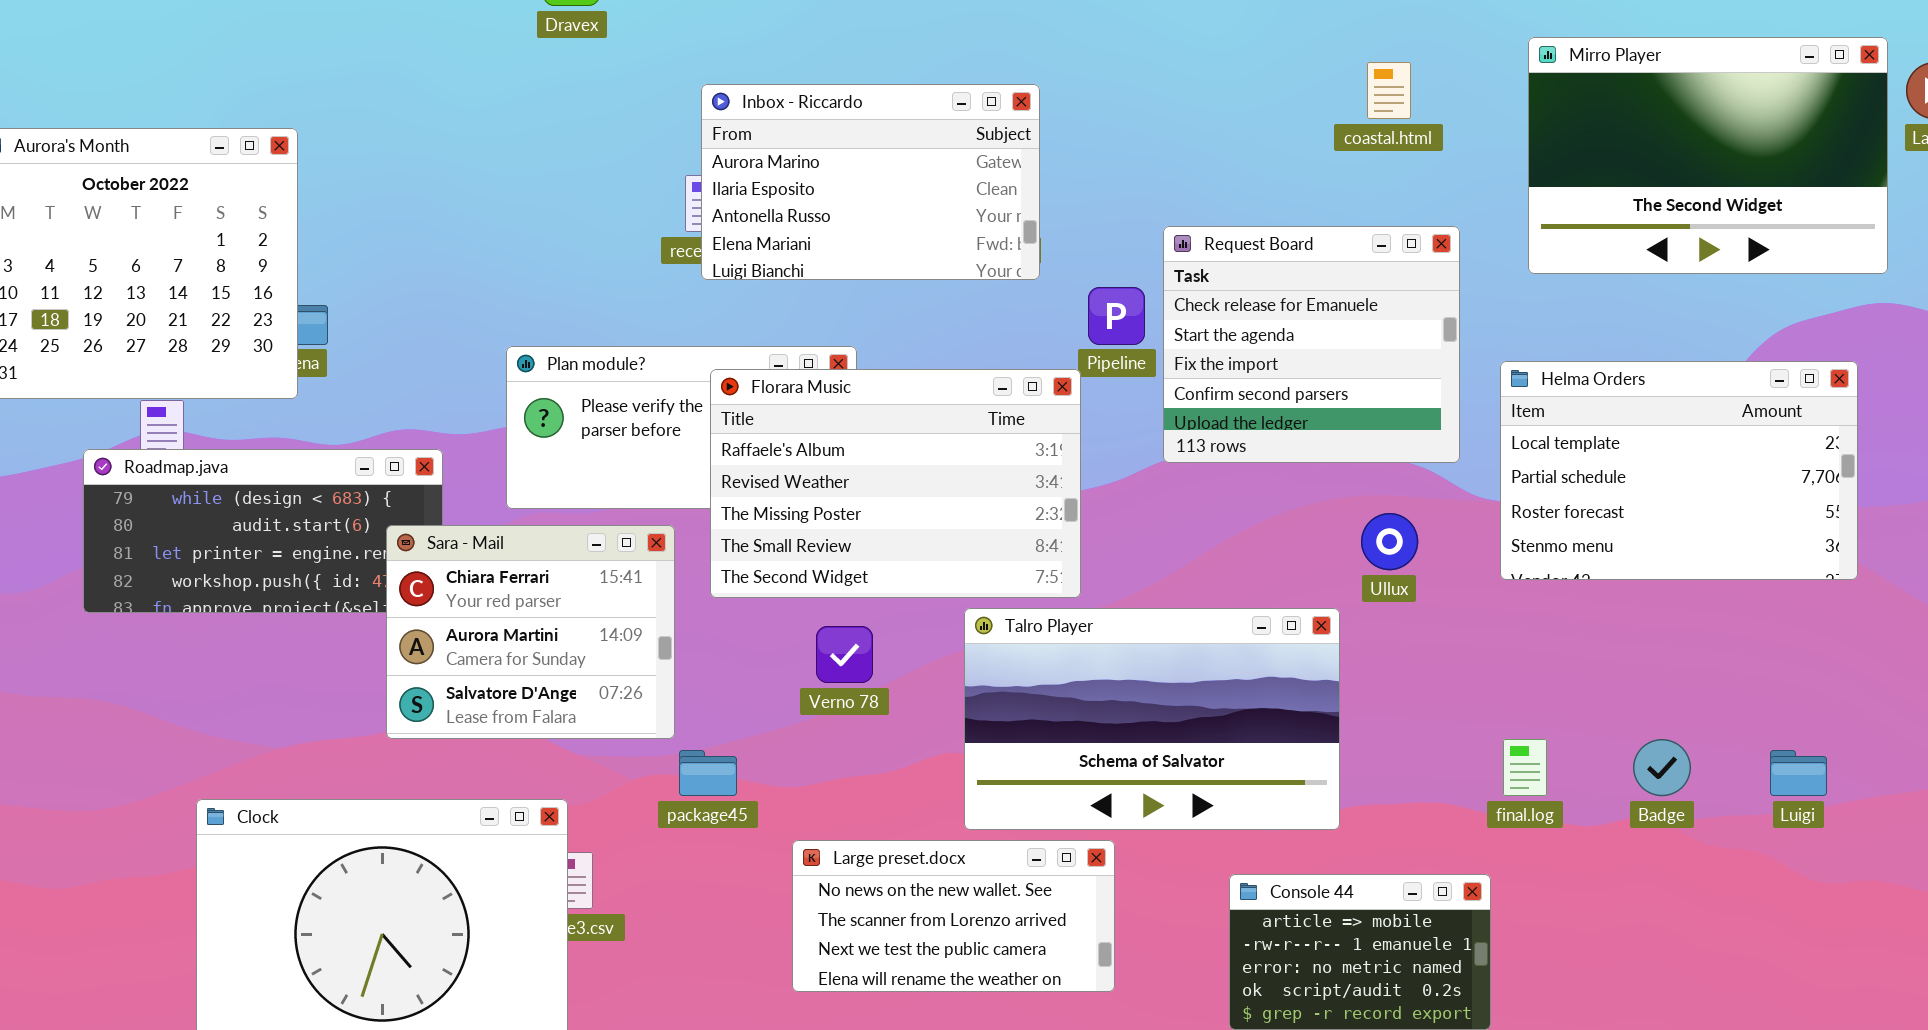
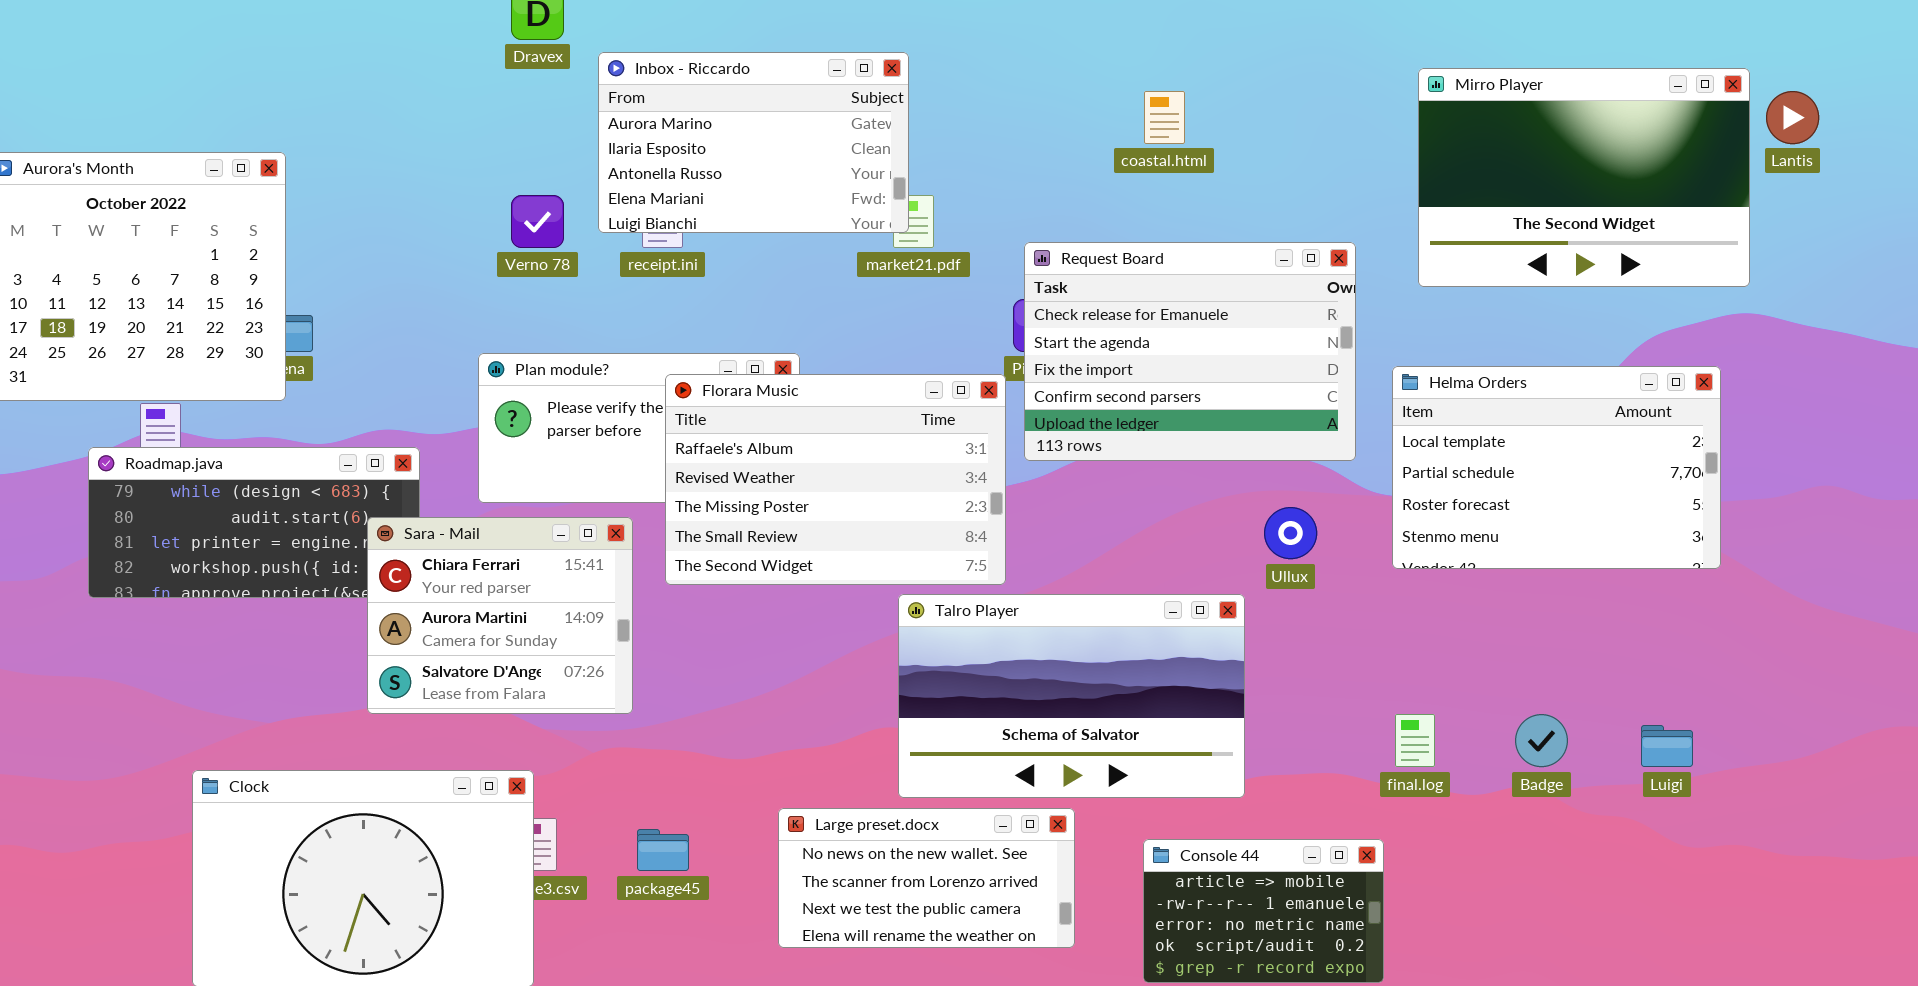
coastal.html: [1367,62,1411,119] -> [1144,91,1185,144], moved
Inbox - Riccardo: [701,84,1040,280] -> [598,52,909,233], moved
Request Board: [1163,226,1460,463] -> [1024,242,1356,461], resized
Verno 78: [816,626,873,683] -> [511,195,564,248], moved
package45: [679,750,737,796] -> [637,829,689,871], moved
Large preset.docx: [792,840,1115,992] -> [778,808,1075,948], moved

